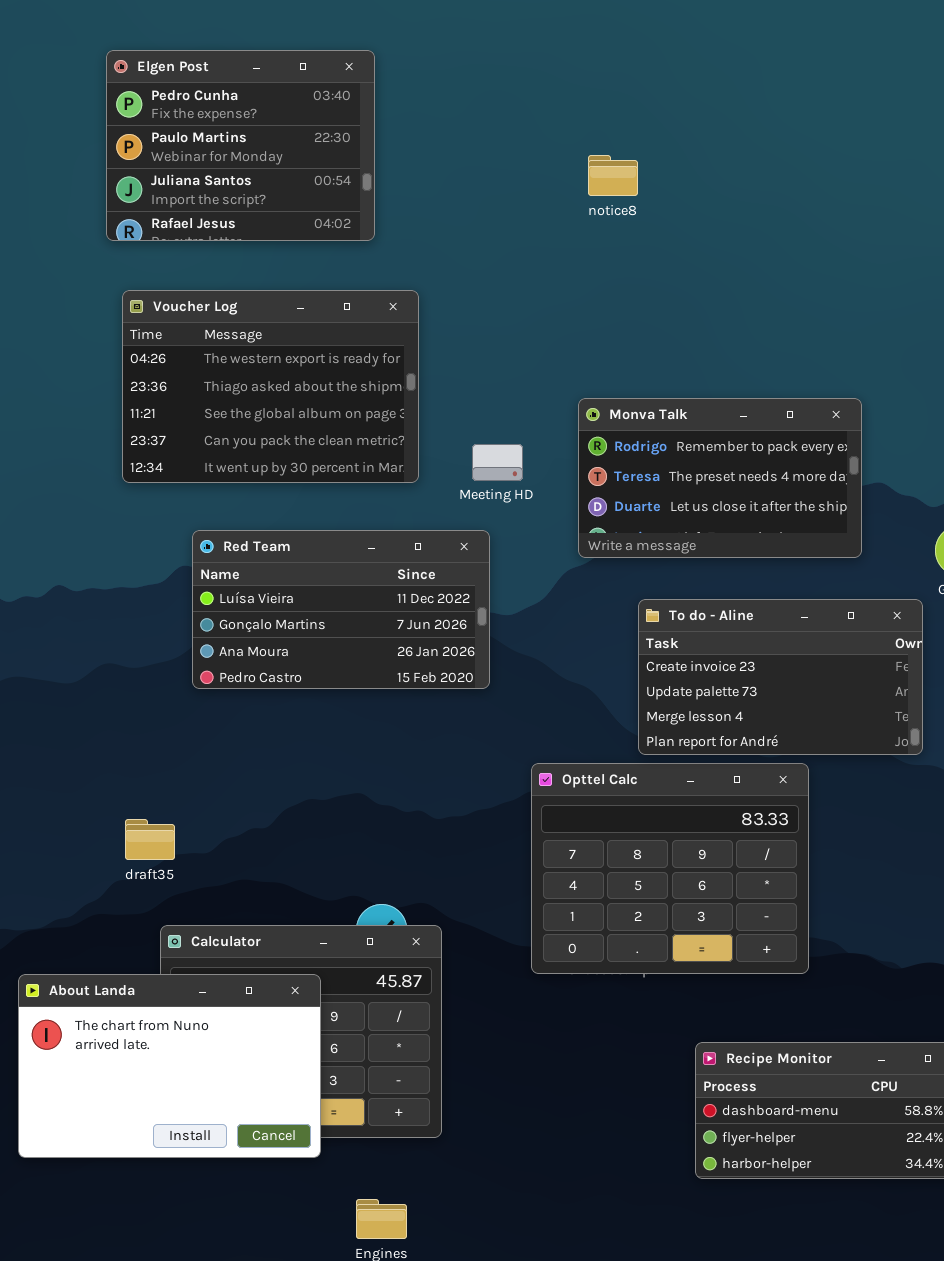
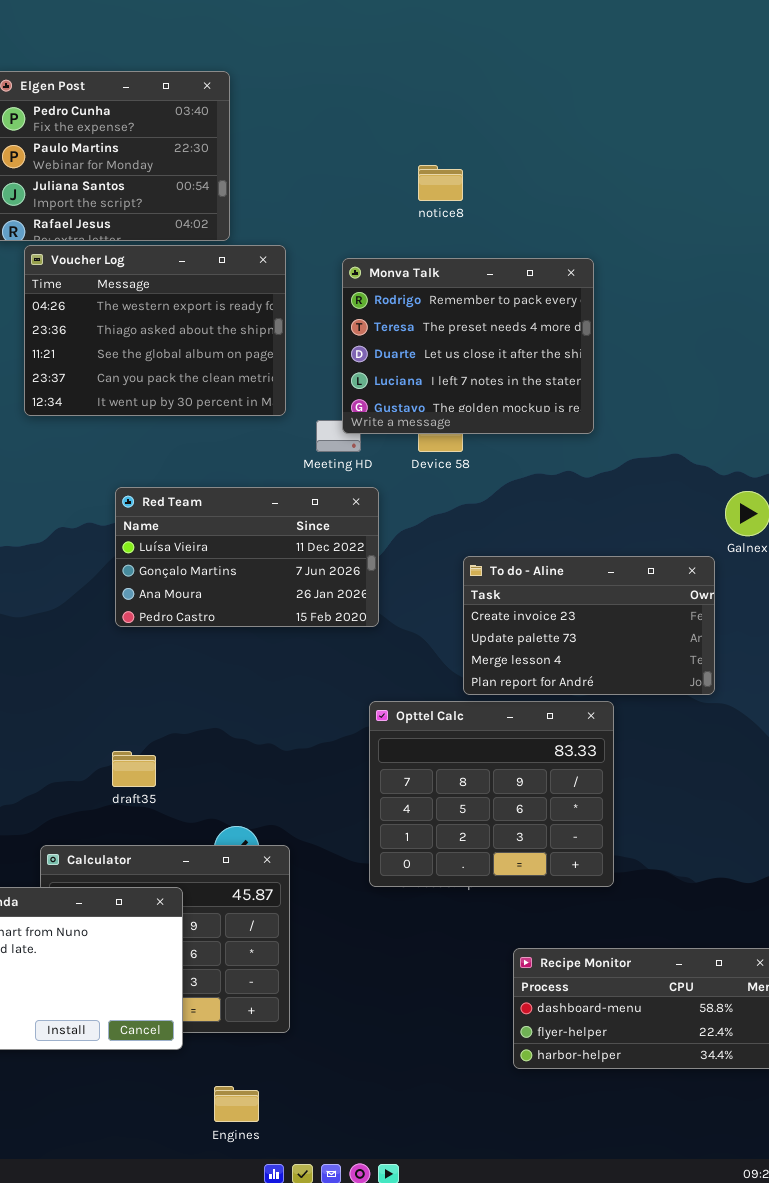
Voucher Log: [122,290,419,483] -> [24,245,286,416], moved
Monva Talk: [578,398,862,558] -> [342,258,594,434], moved, resized
Red Team: [192,530,490,689] -> [115,487,379,627], moved
draft35: [125,819,175,860] -> [112,751,156,787], moved

